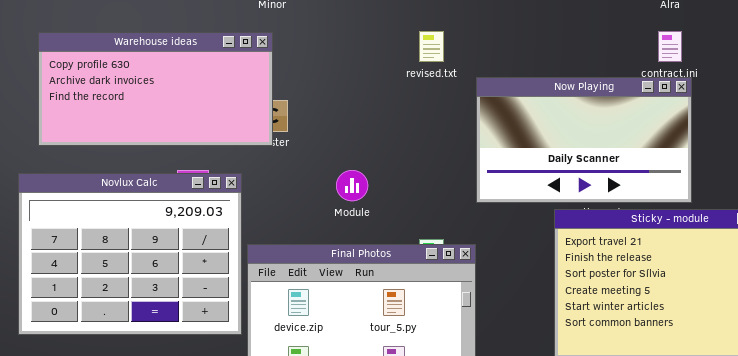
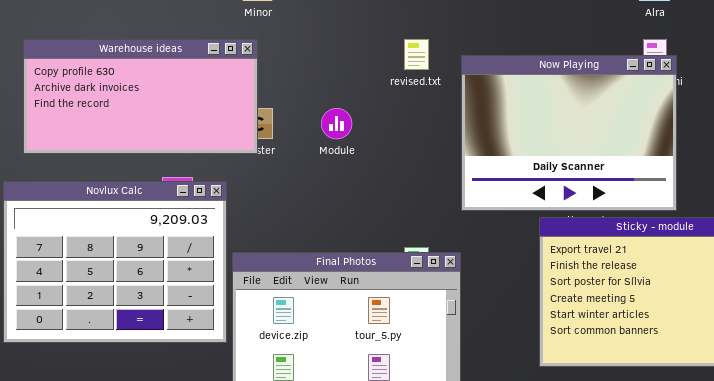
Now Playing: [476,77,692,203] -> [461,55,677,211], resized
Module: [336,170,368,201] -> [321,108,352,139], moved

